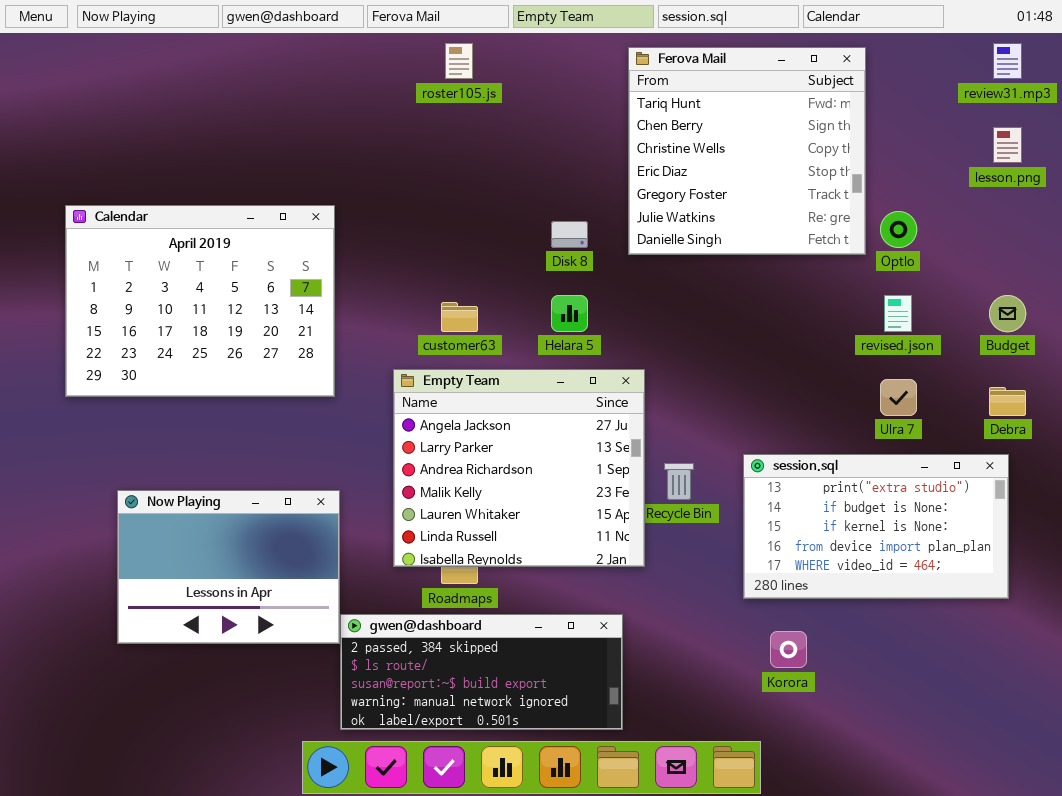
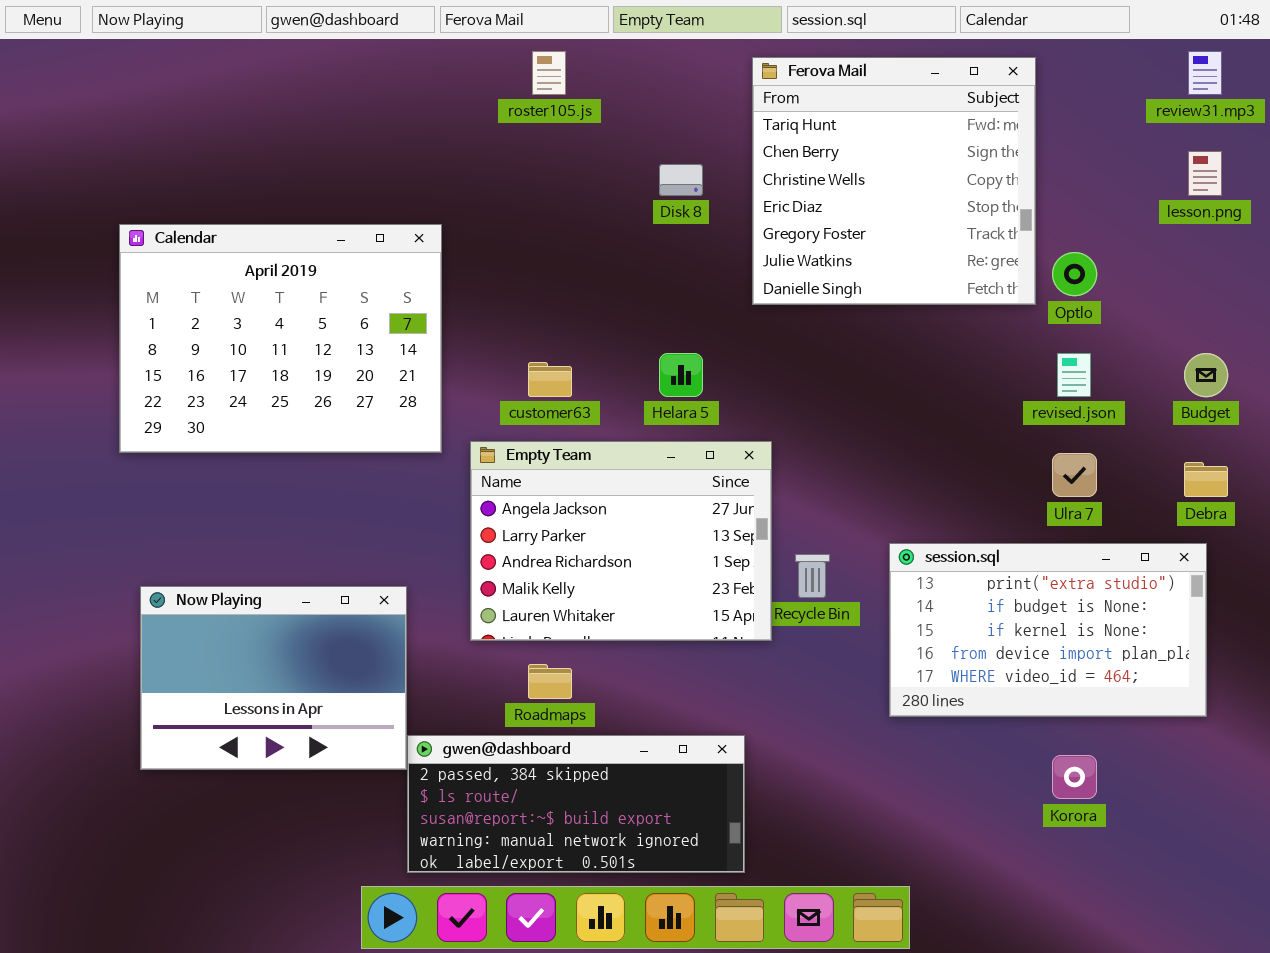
Calendar: [65,205,335,397] -> [119,224,442,453], moved
Disk 8: [551,221,588,248] -> [659,164,703,196], moved
Empty Team: [393,369,645,567] -> [470,441,772,641], resized
Korora: [770,631,807,668] -> [1052,755,1097,799], moved

